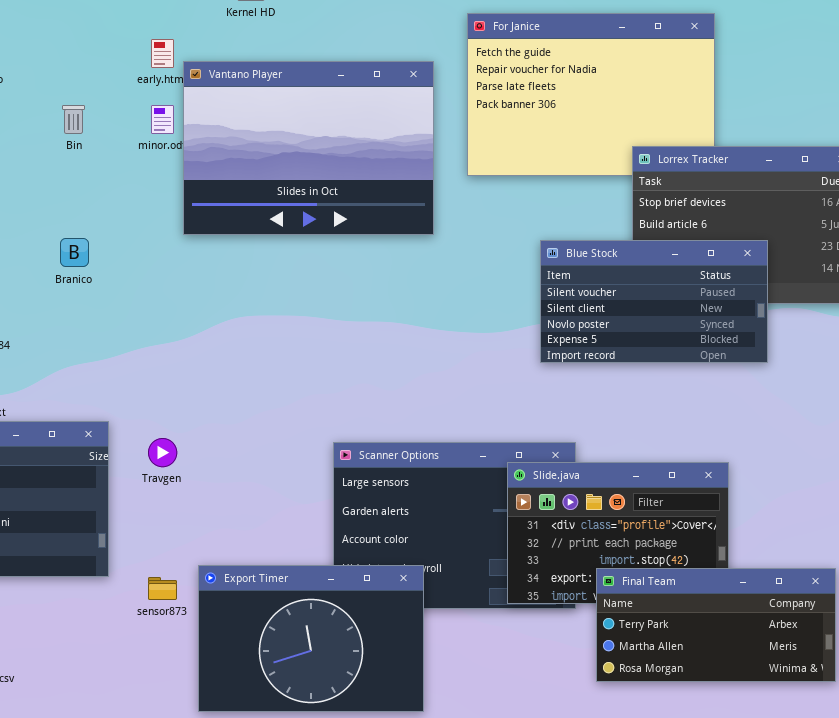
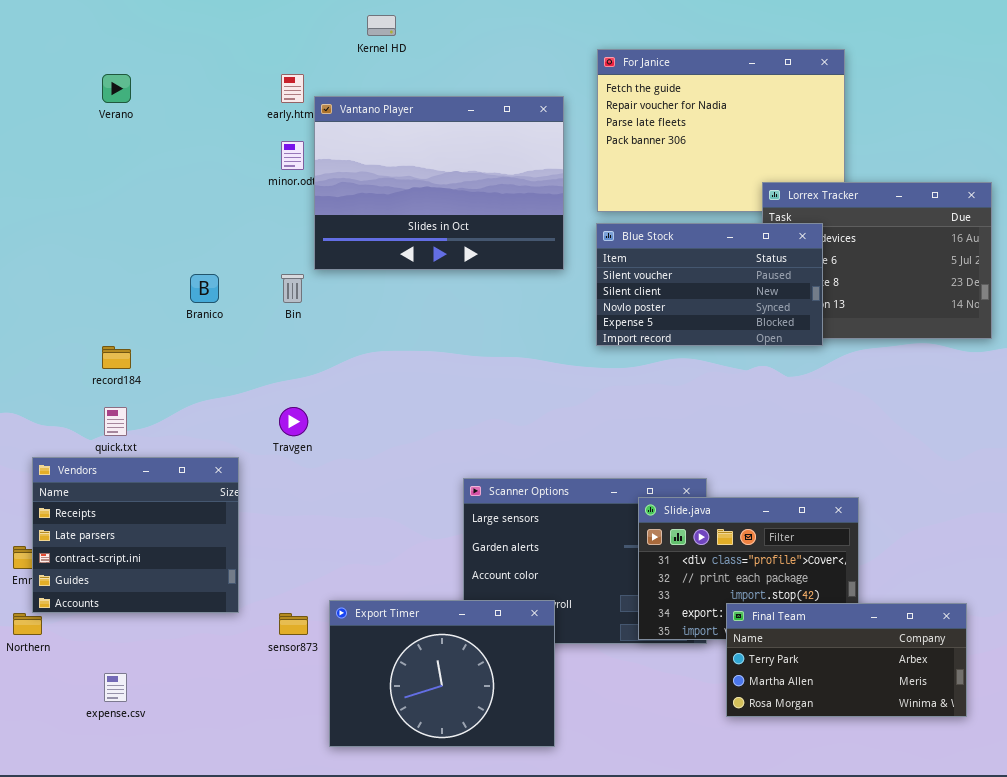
Bin: [62,105,85,134] -> [281,274,304,303], moved
Blue Stock: [540,240,768,363] -> [596,223,823,346], moved
Travgen: [148,438,177,467] -> [279,407,308,436], moved

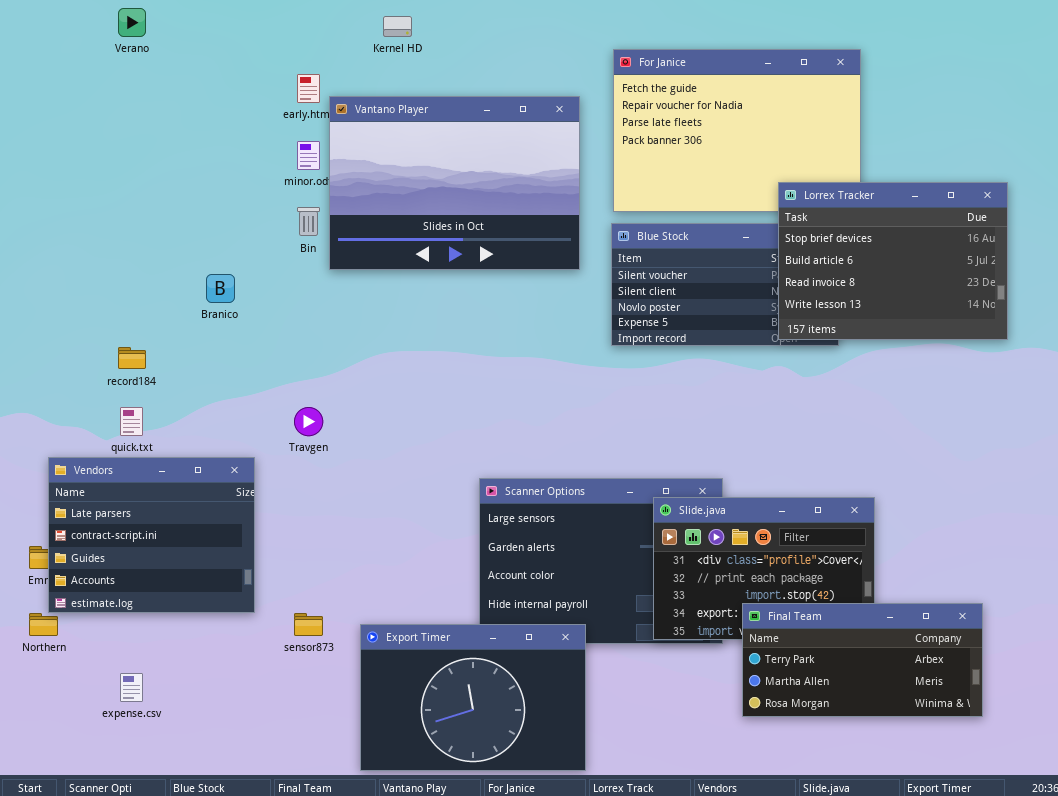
Verano: [102,74,131,103] -> [118,8,146,37], moved
Lorrex Tracker: [762,182,992,339] -> [778,182,1008,340], raised
Bin: [281,274,304,303] -> [297,207,320,236], moved
Vendors: [32,457,239,613] -> [48,457,255,613], scrolled down 1 row
Export Timer: [329,600,555,747] -> [360,624,586,771], moved

